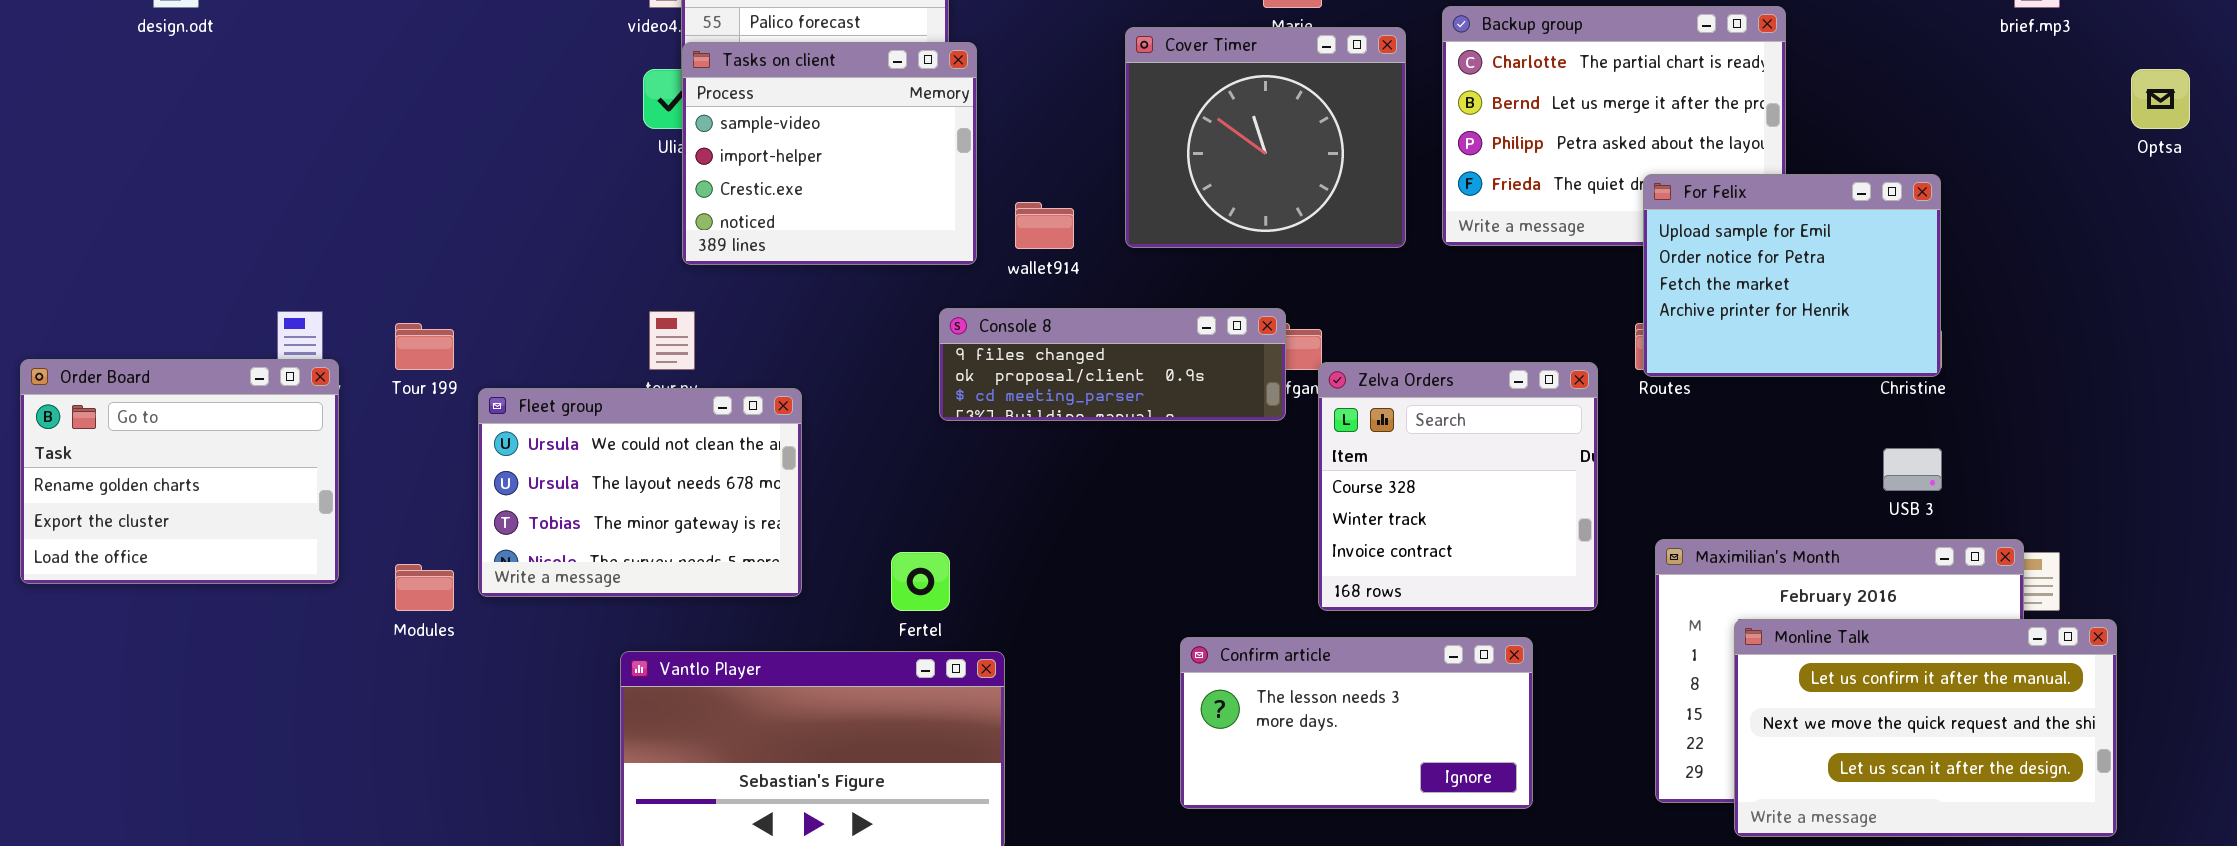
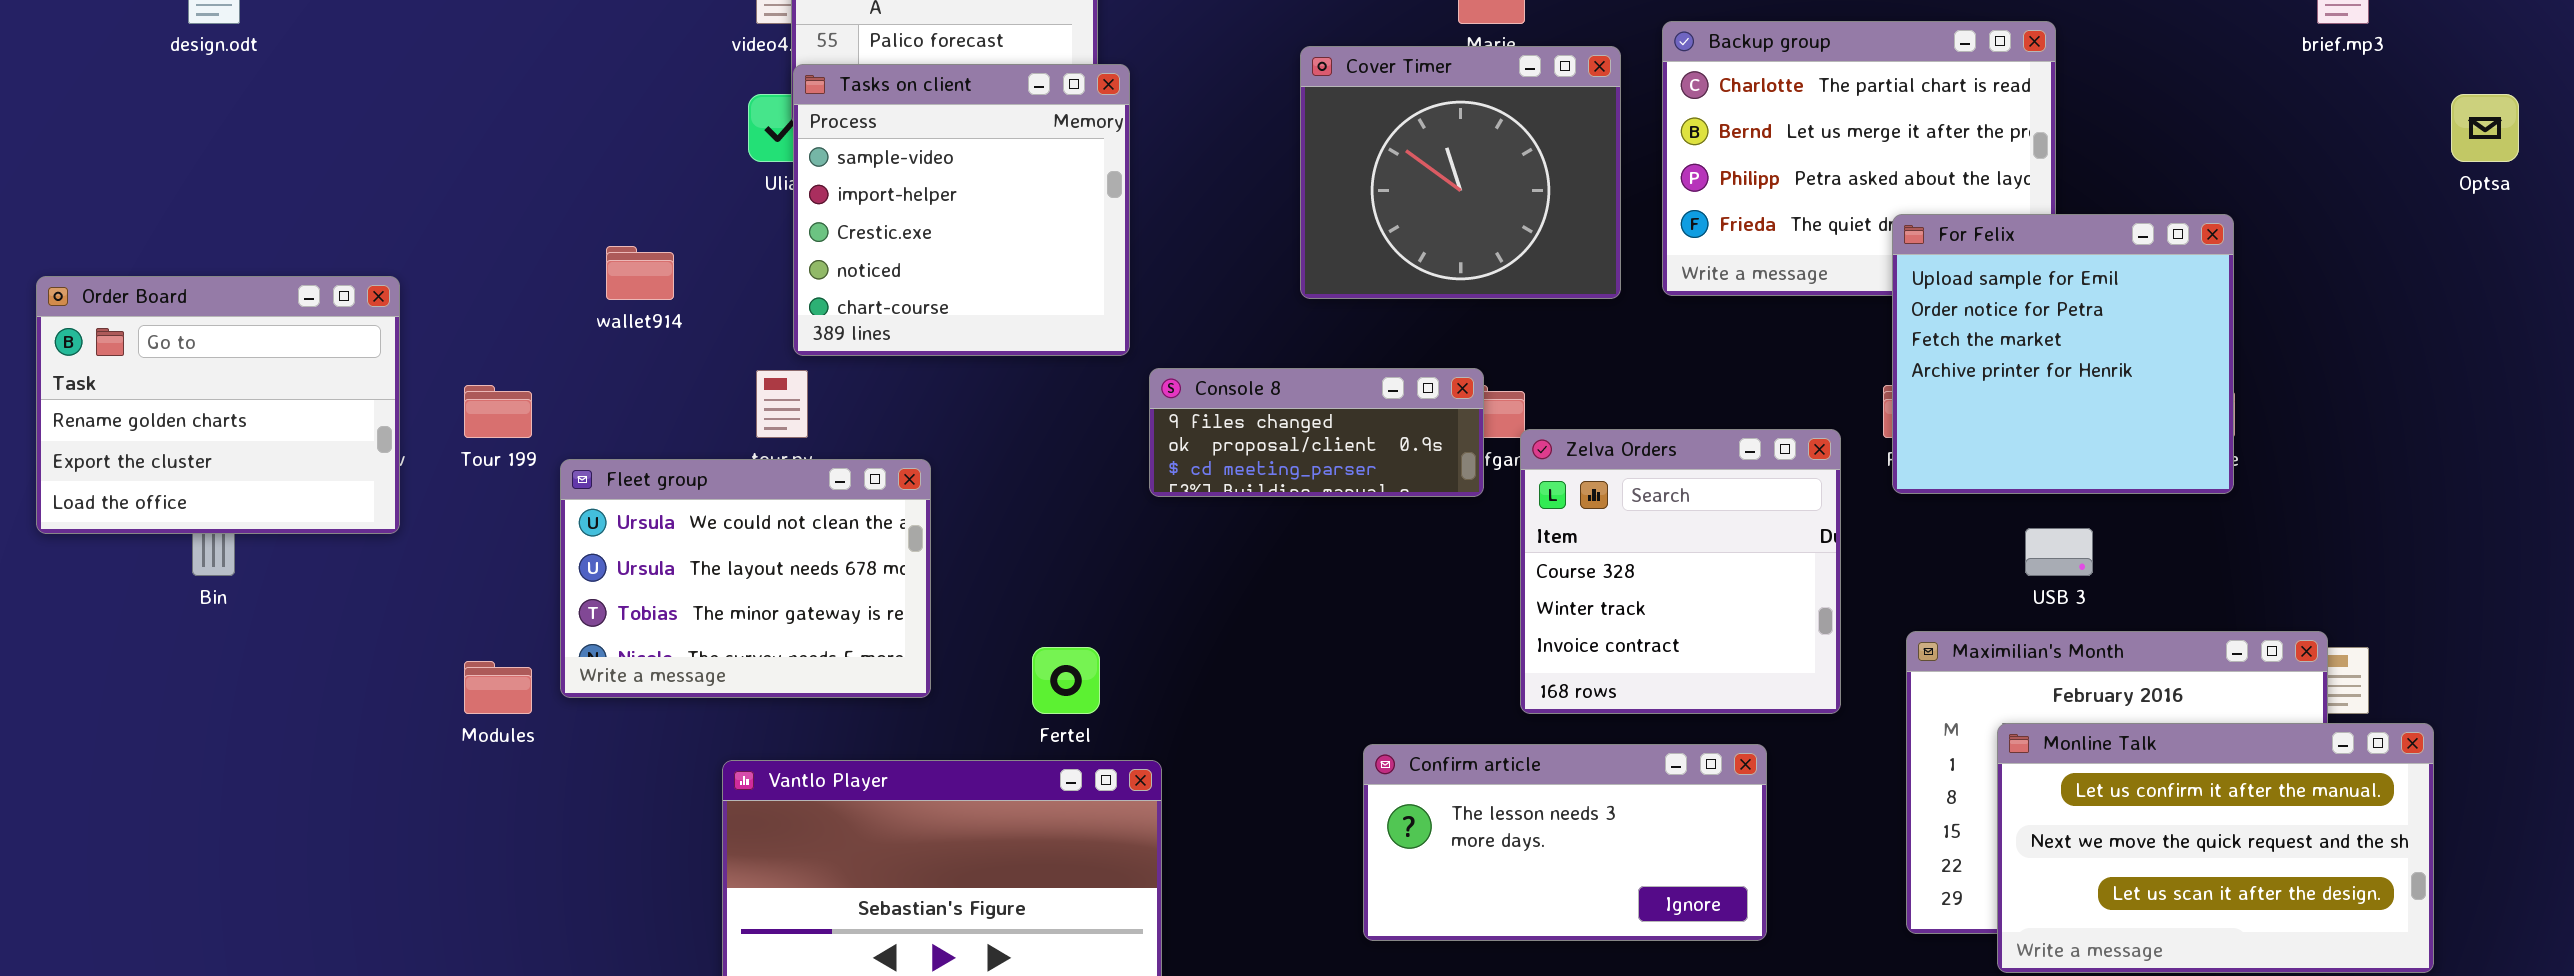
Tasks on client: [682,42,977,265] -> [793,64,1130,356], resized
For Felix: [1643,174,1941,377] -> [1892,214,2234,494], resized
wallet914: [1015,202,1074,249] -> [606,246,674,300], moved
Console 8: [939,308,1286,421] -> [1149,368,1484,497], resized
Order Board: [20,359,339,584] -> [36,276,400,534], moved
USB 3: [1883,448,1942,491] -> [2025,528,2093,576], moved

